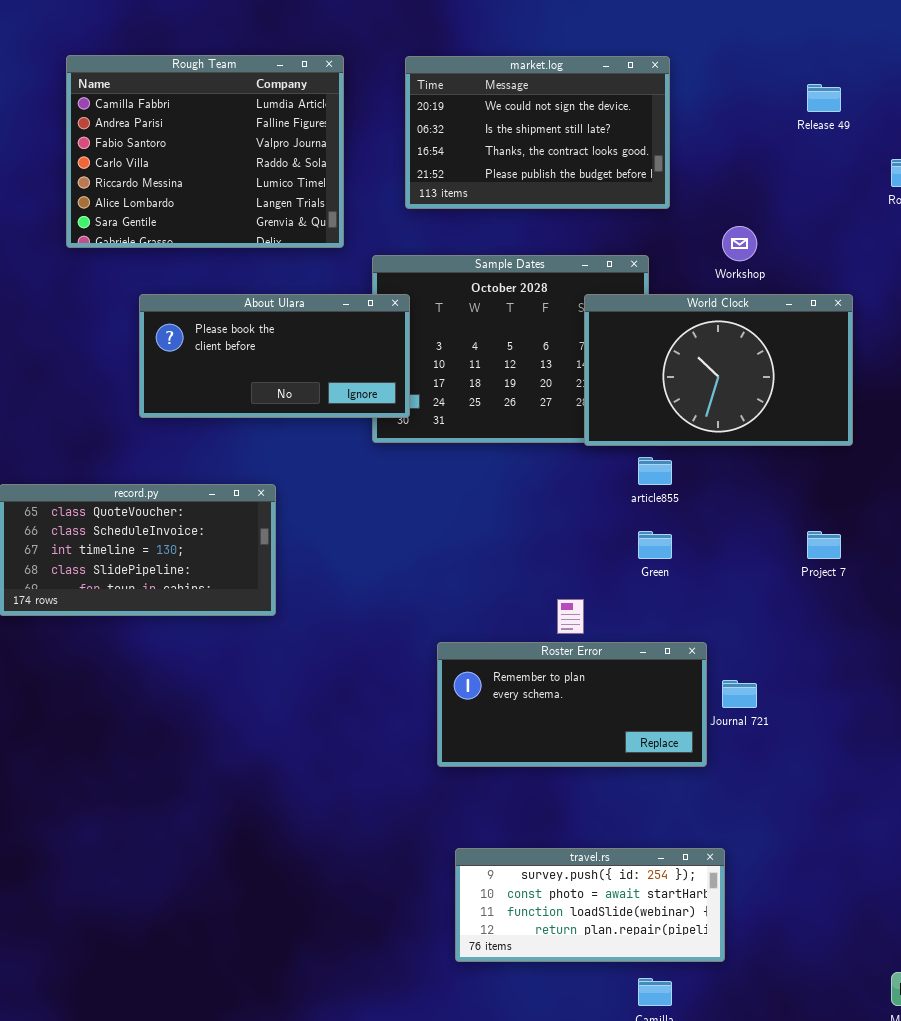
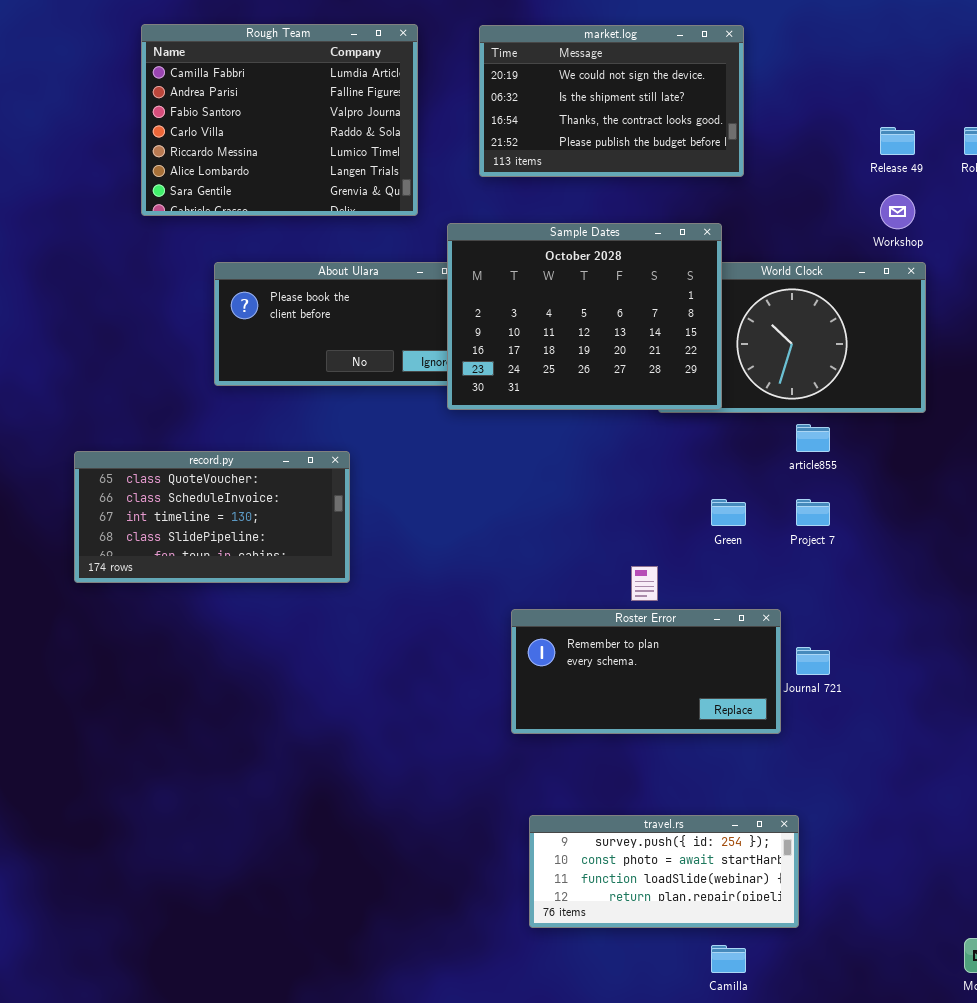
Release 49: [807,84,841,112] -> [880,127,915,155], moved
Workshop: [722,226,757,261] -> [880,194,915,229], moved
Sample Dates: [372,255,649,443] -> [447,223,722,410], raised
article855: [638,457,672,485] -> [796,424,830,452], moved
Project 7: [807,531,841,559] -> [796,499,830,526], moved

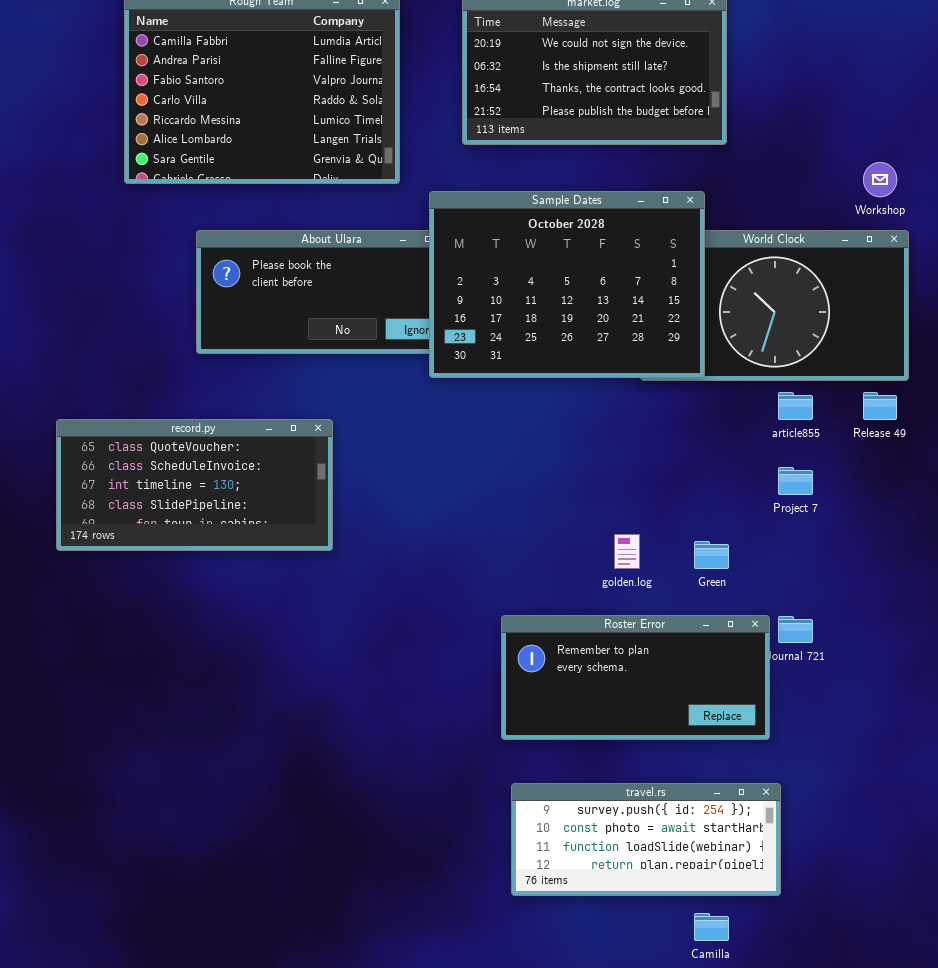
Release 49: [880,127,915,155] -> [863,392,897,420], moved
Green: [711,499,746,526] -> [694,541,729,569], moved
Roster Error: [511,609,781,734] -> [501,615,770,740], moved

